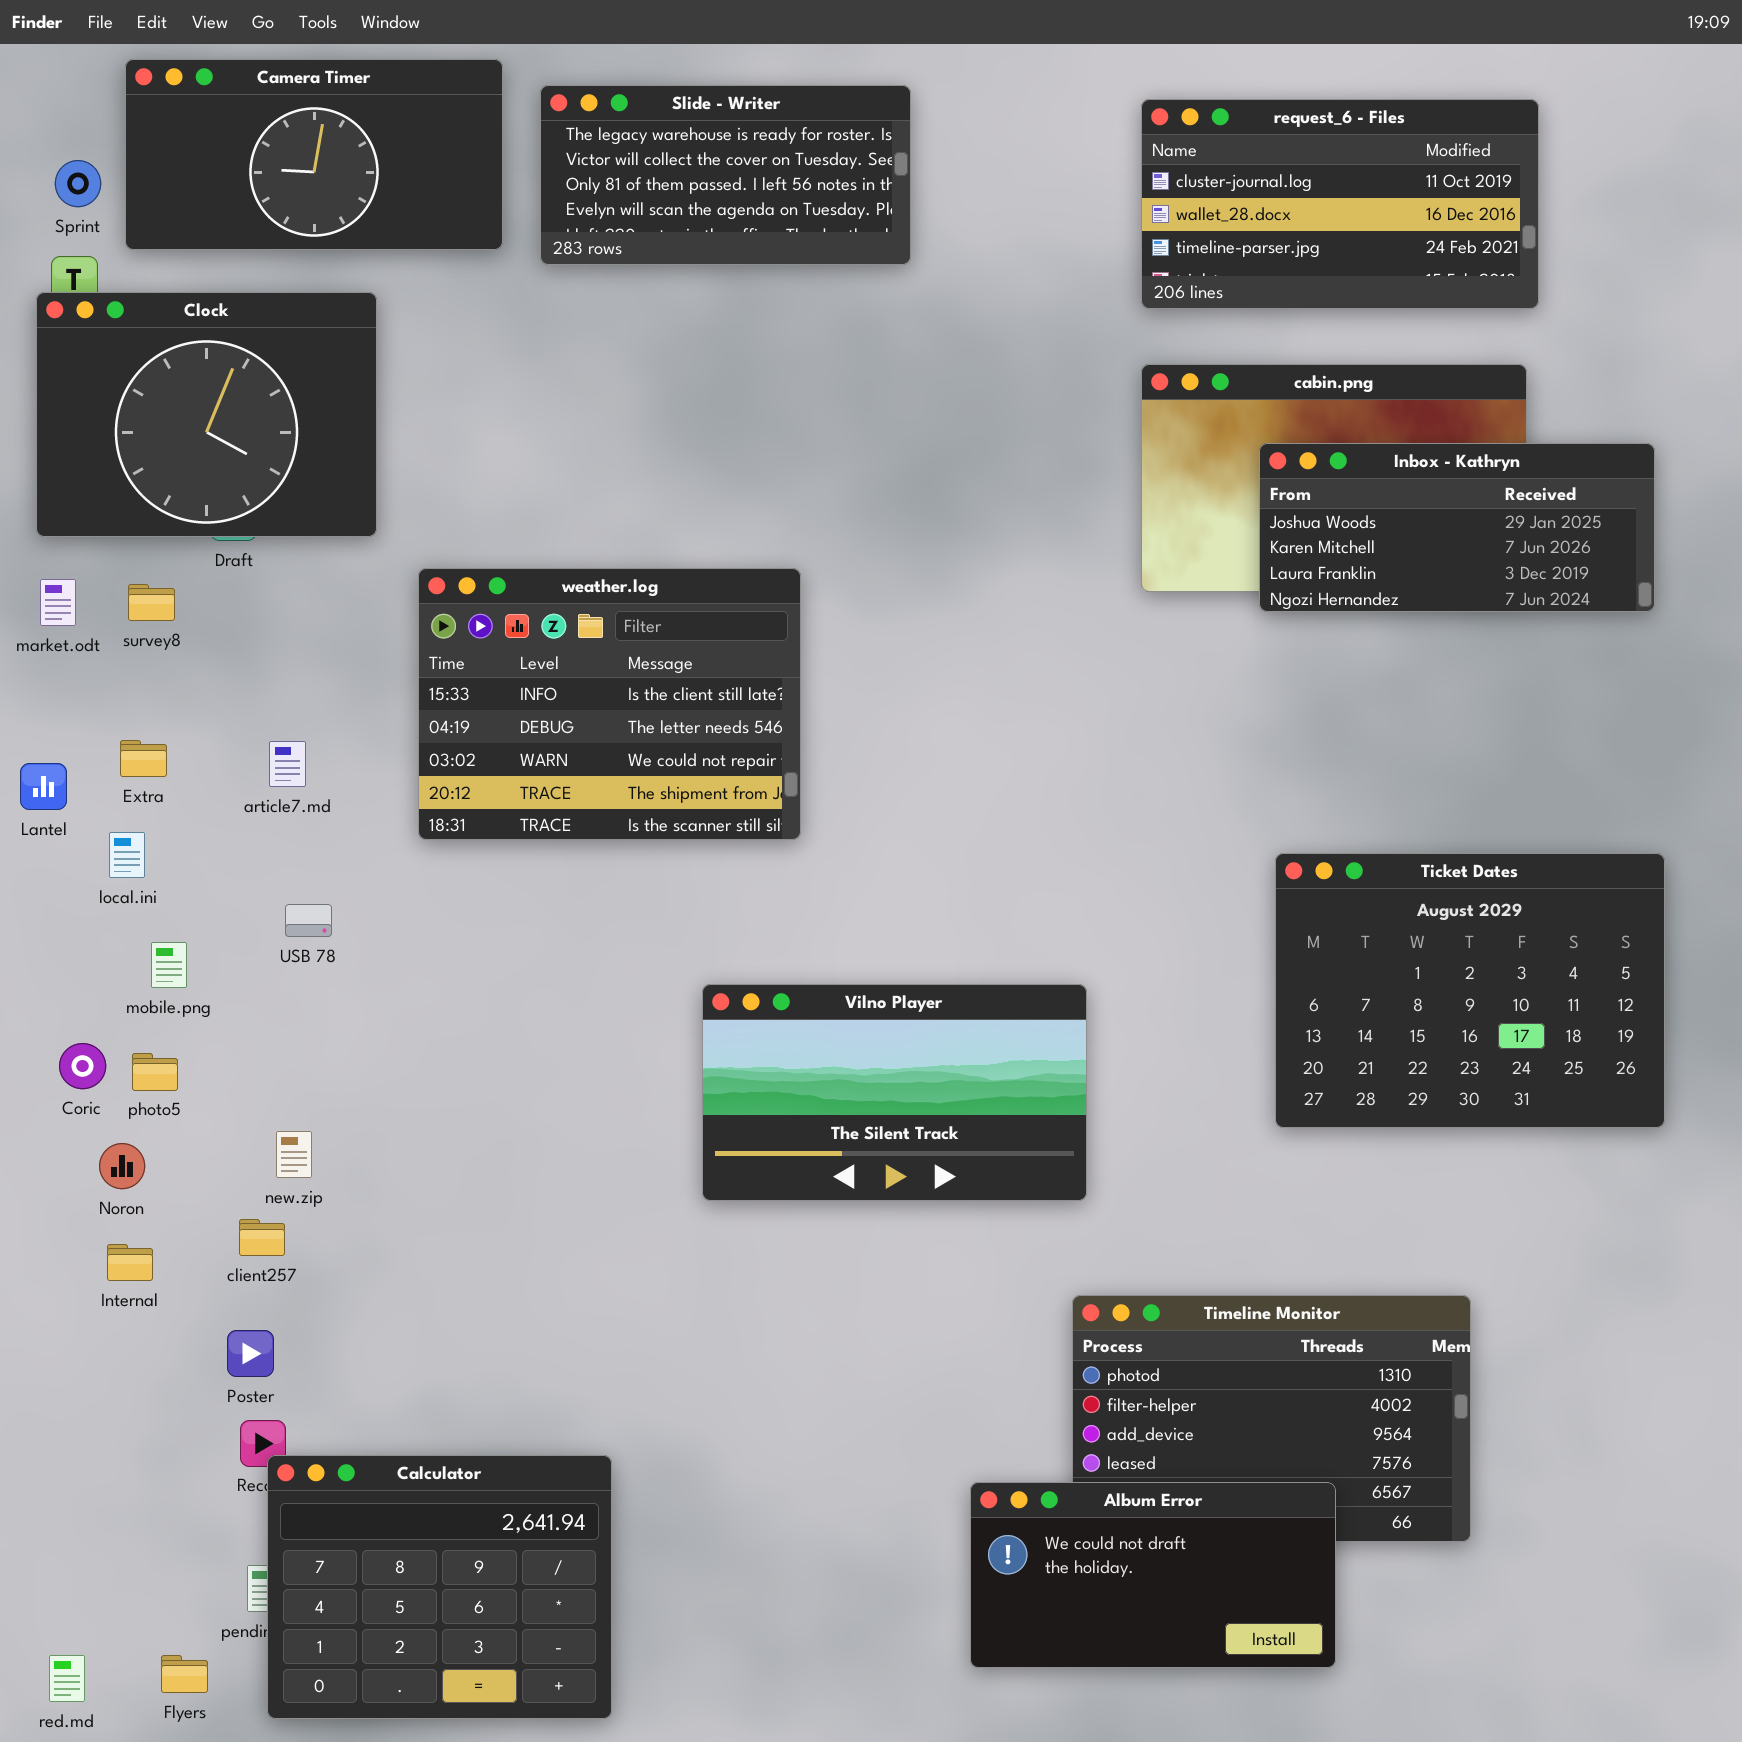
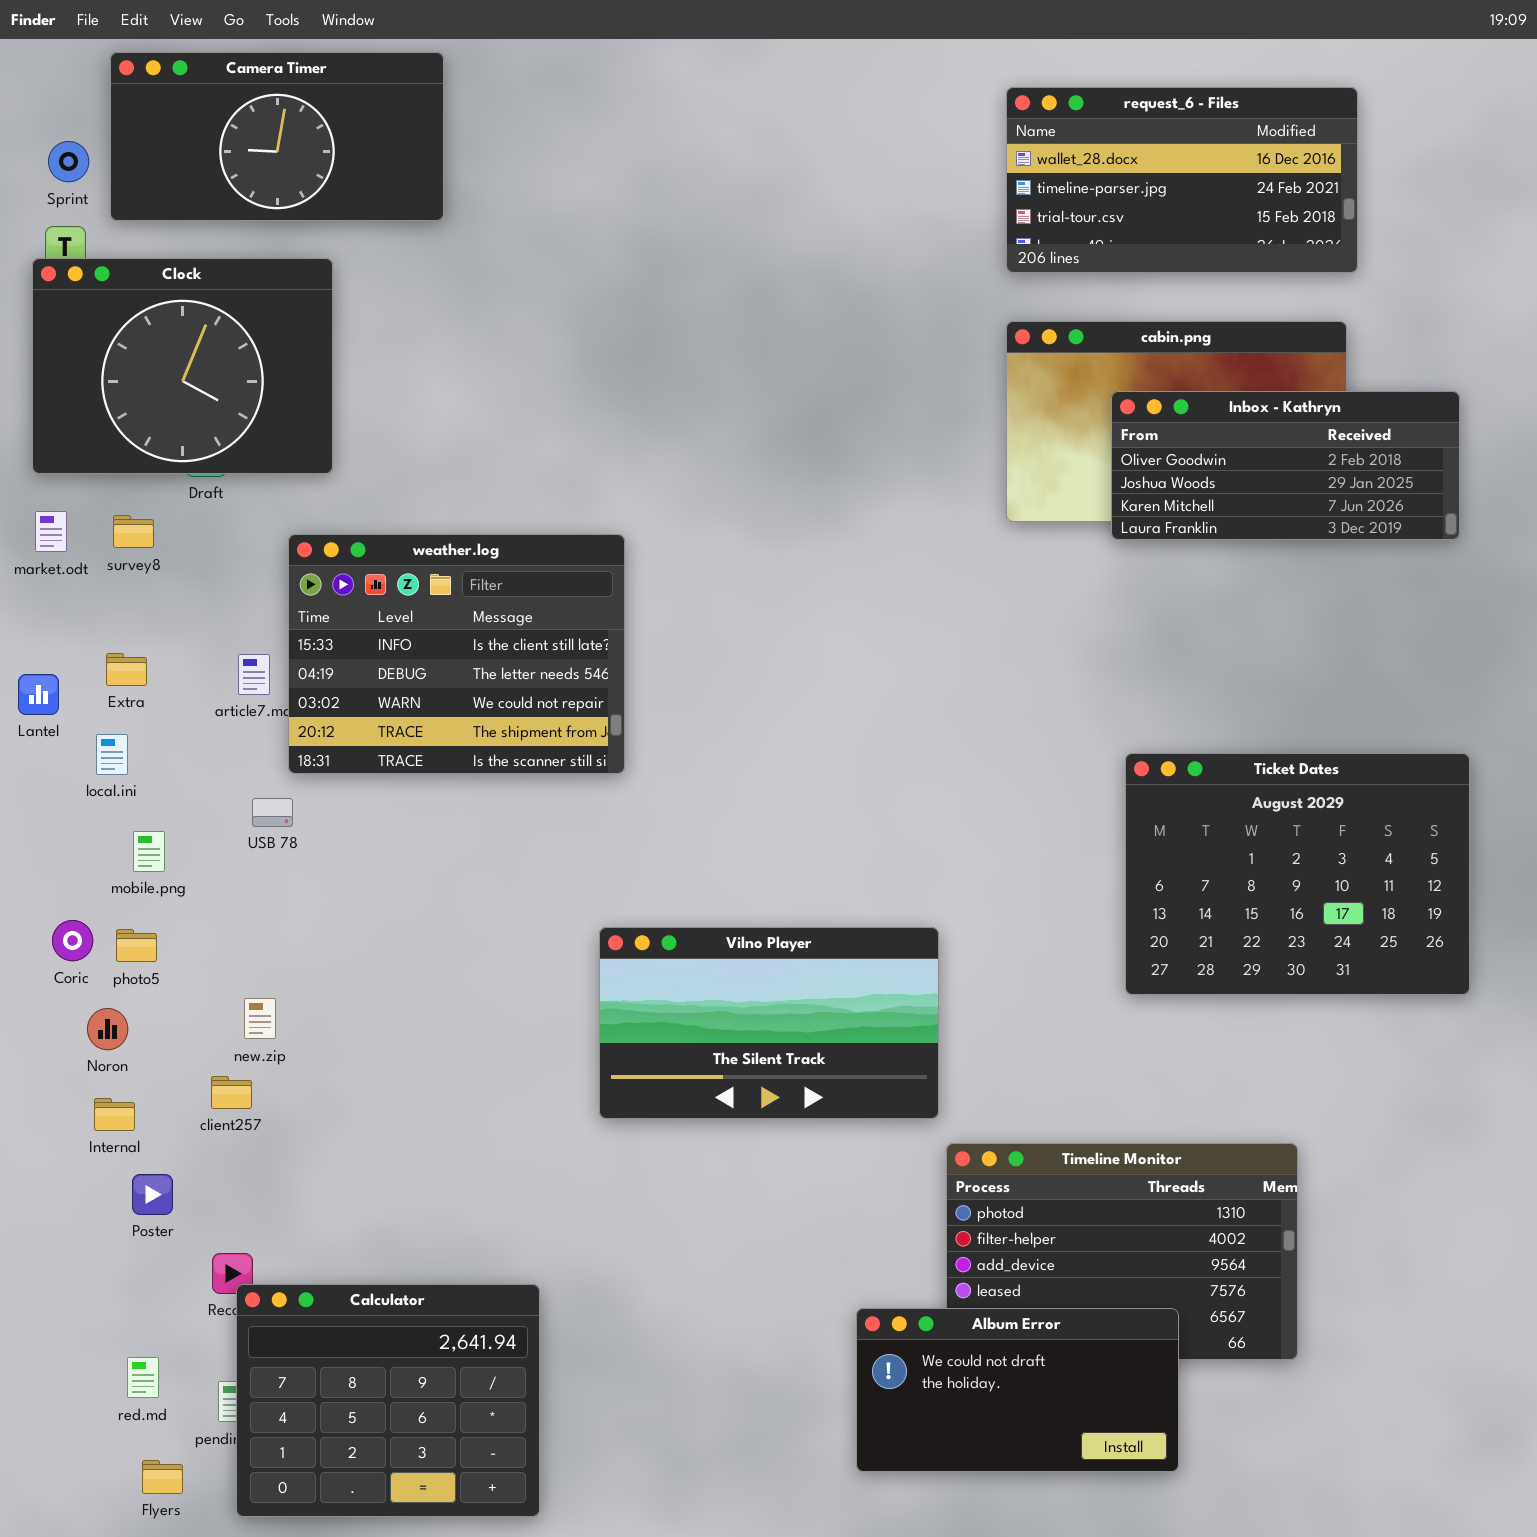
Slide - Writer: [540,85,911,265] -> none, closed
request_6 - Files: [1141,99,1539,309] -> [1006,87,1358,273], scrolled down 1 row
Inbox - Kathryn: [1259,443,1655,612] -> [1111,391,1460,540], scrolled up 1 row
weather.log: [418,568,801,840] -> [288,534,625,774], moved
Vilno Player: [702,984,1087,1201] -> [599,927,939,1119], moved
Poster: [227,1330,274,1377] -> [132,1174,173,1215], moved
red.md: [49,1655,85,1702] -> [127,1357,159,1398], moved

